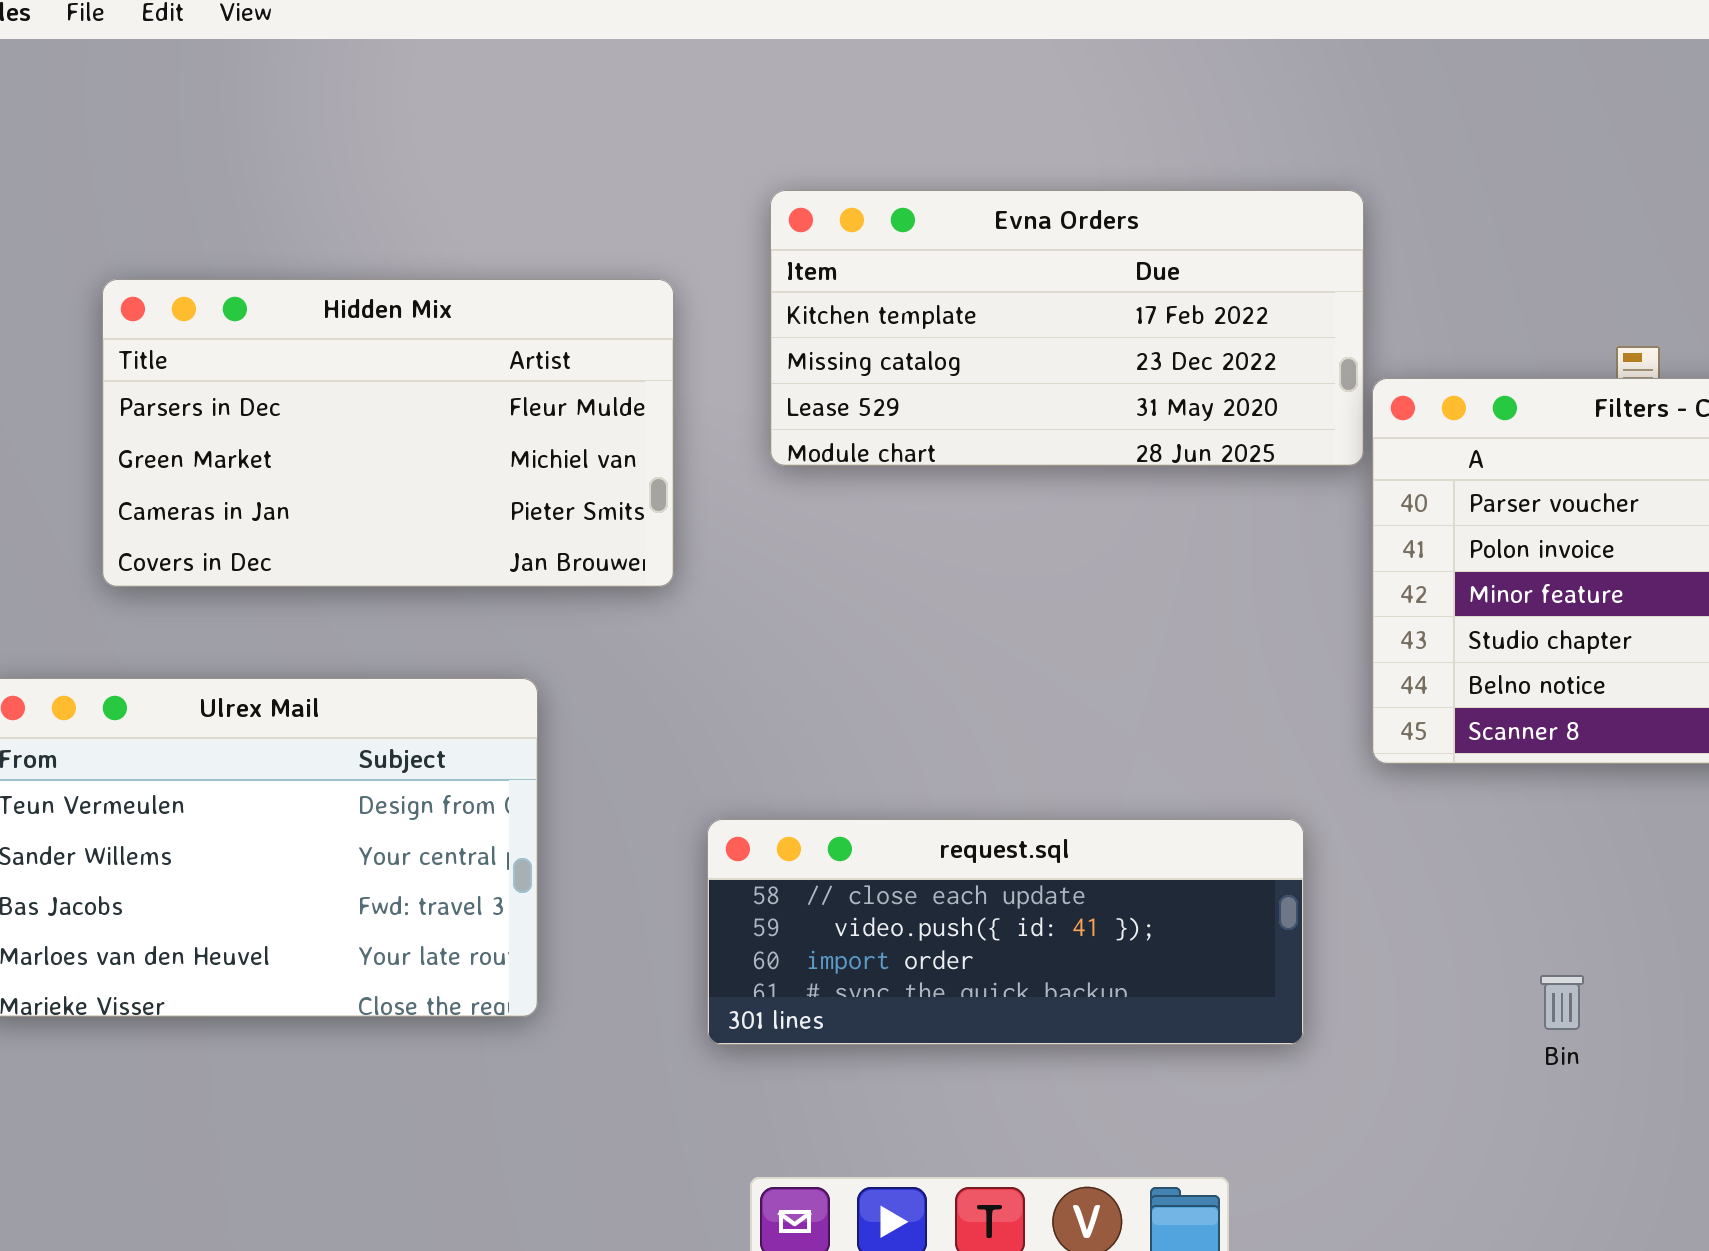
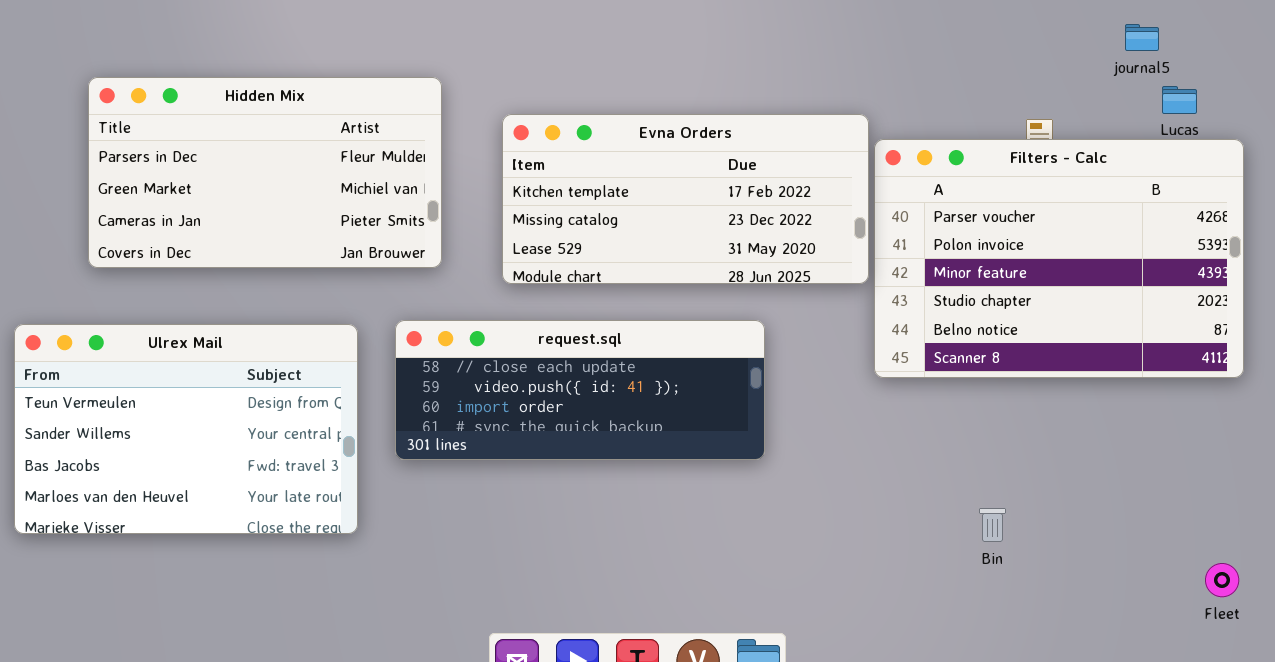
Evna Orders: [770,190,1364,466] -> [502,114,869,284], moved
request.sql: [707,819,1304,1045] -> [395,320,765,460], moved

